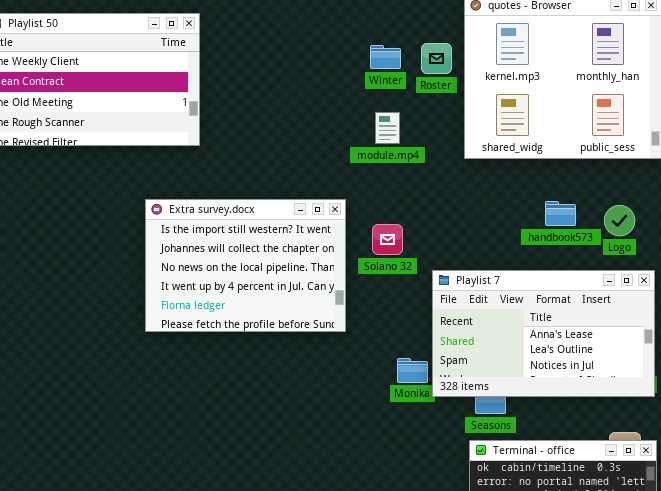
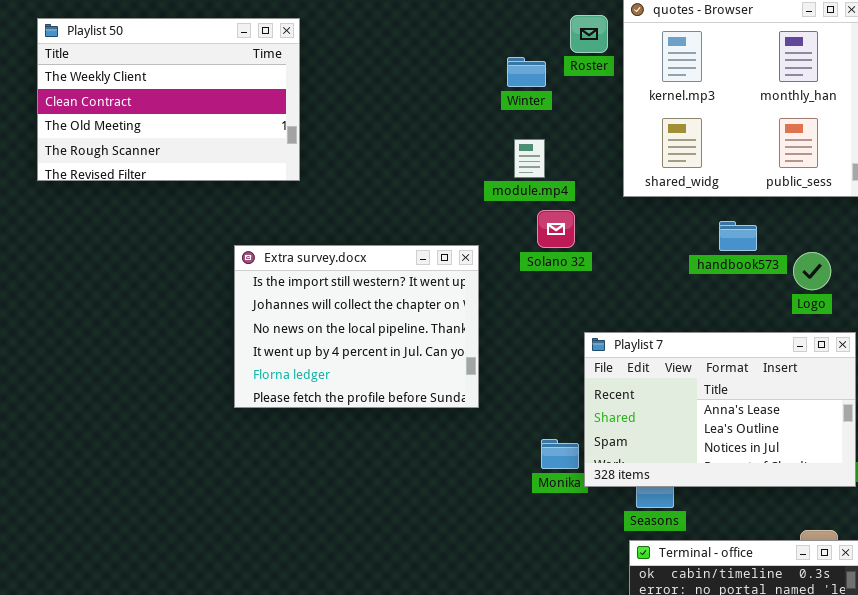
Roster: [421,43,452,74] -> [570,15,608,53], moved
handbook573: [545,201,576,226] -> [719,221,757,251], moved
Solano 32: [372,224,403,255] -> [537,210,575,248], moved

